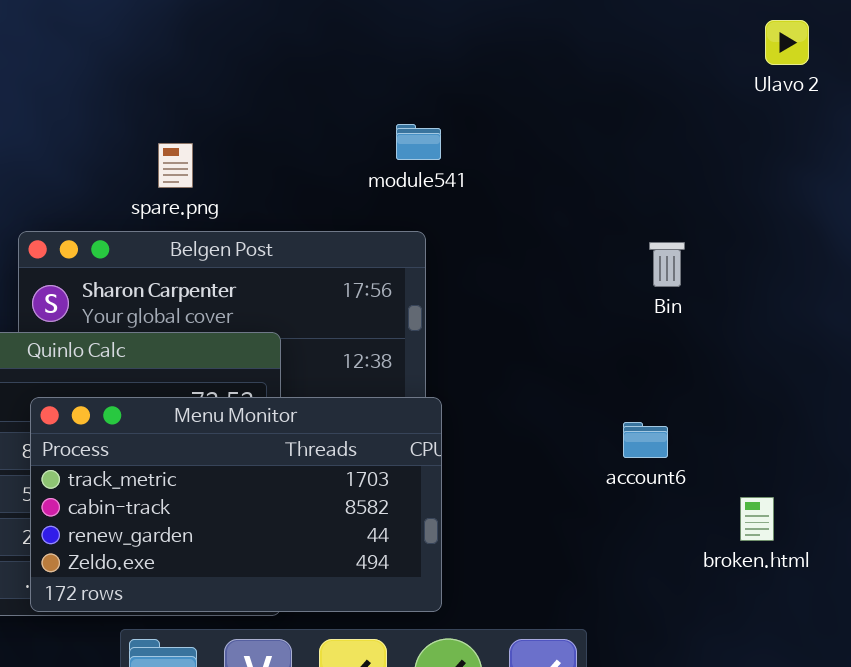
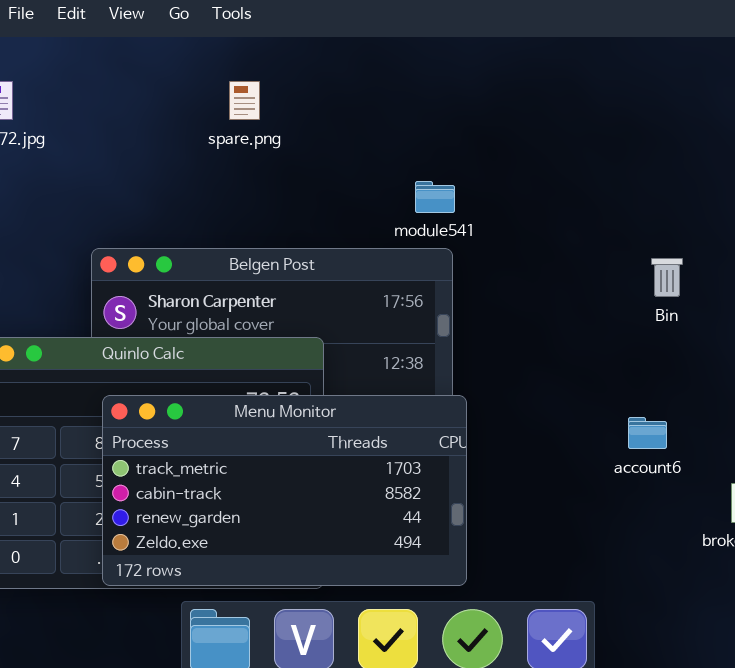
module541: [396,124,441,160] -> [415,181,455,213], moved
spare.png: [158,143,193,188] -> [229,81,260,120], moved

